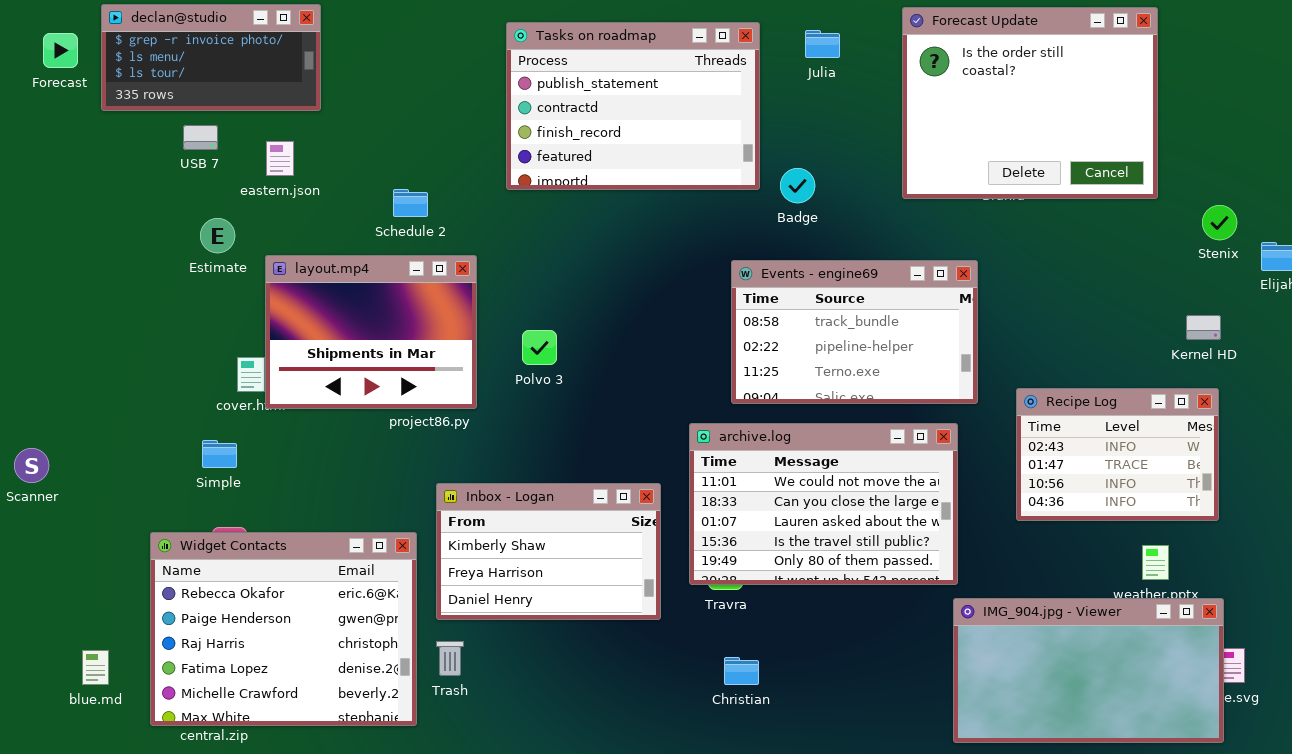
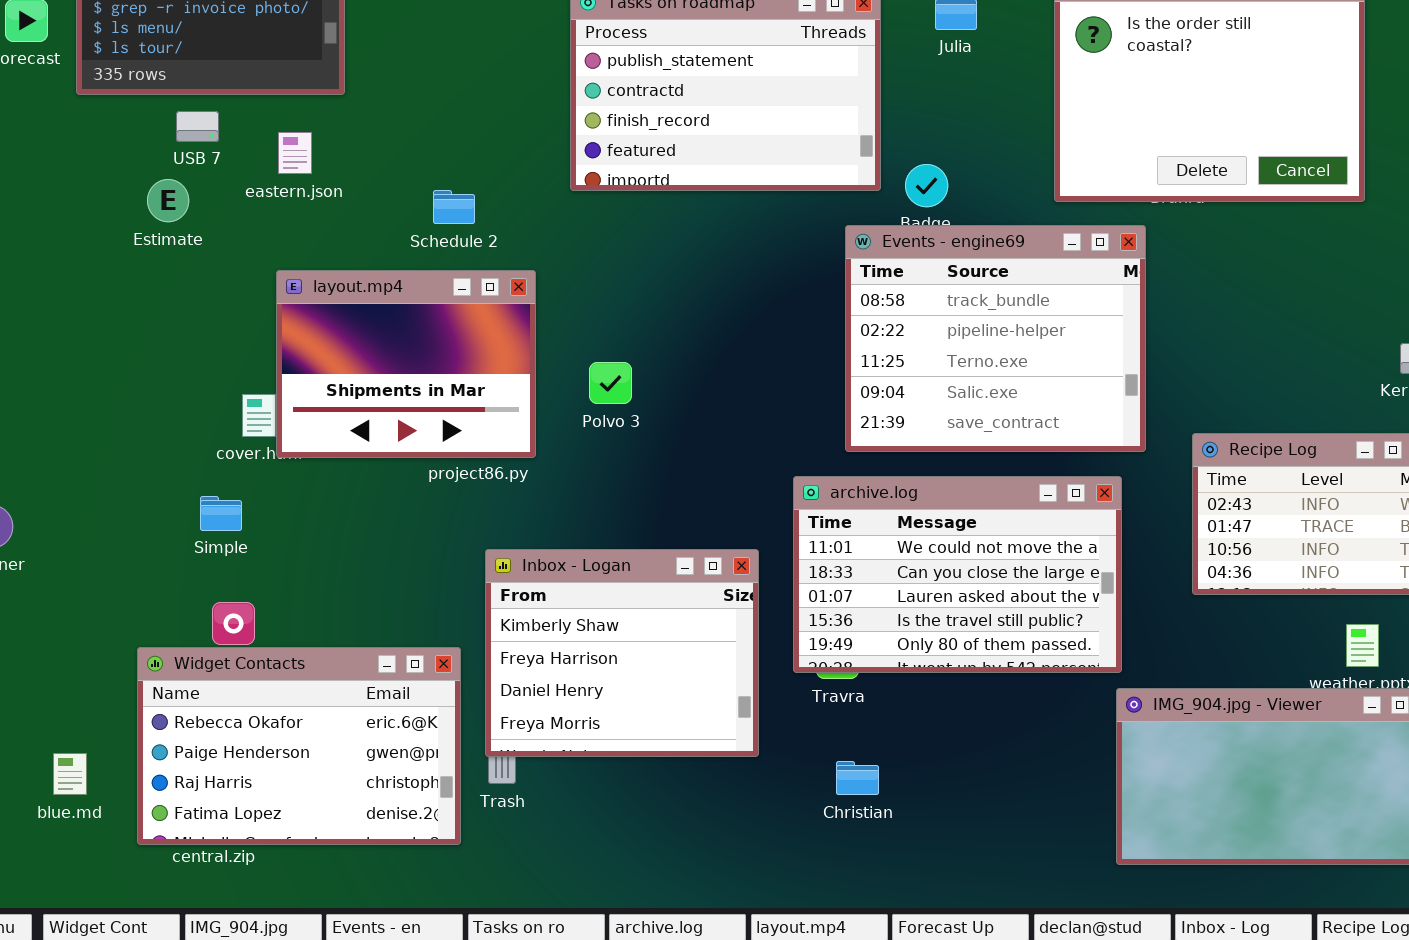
Estimate: [200,218,235,253] -> [147,179,189,222], moved
Events - engine69: [731,260,978,404] -> [845,225,1146,452], resized
Inbox - Logan: [436,483,661,620] -> [485,549,759,757], resized
Widget Contacts: [150,532,417,726] -> [137,647,461,845], resized

